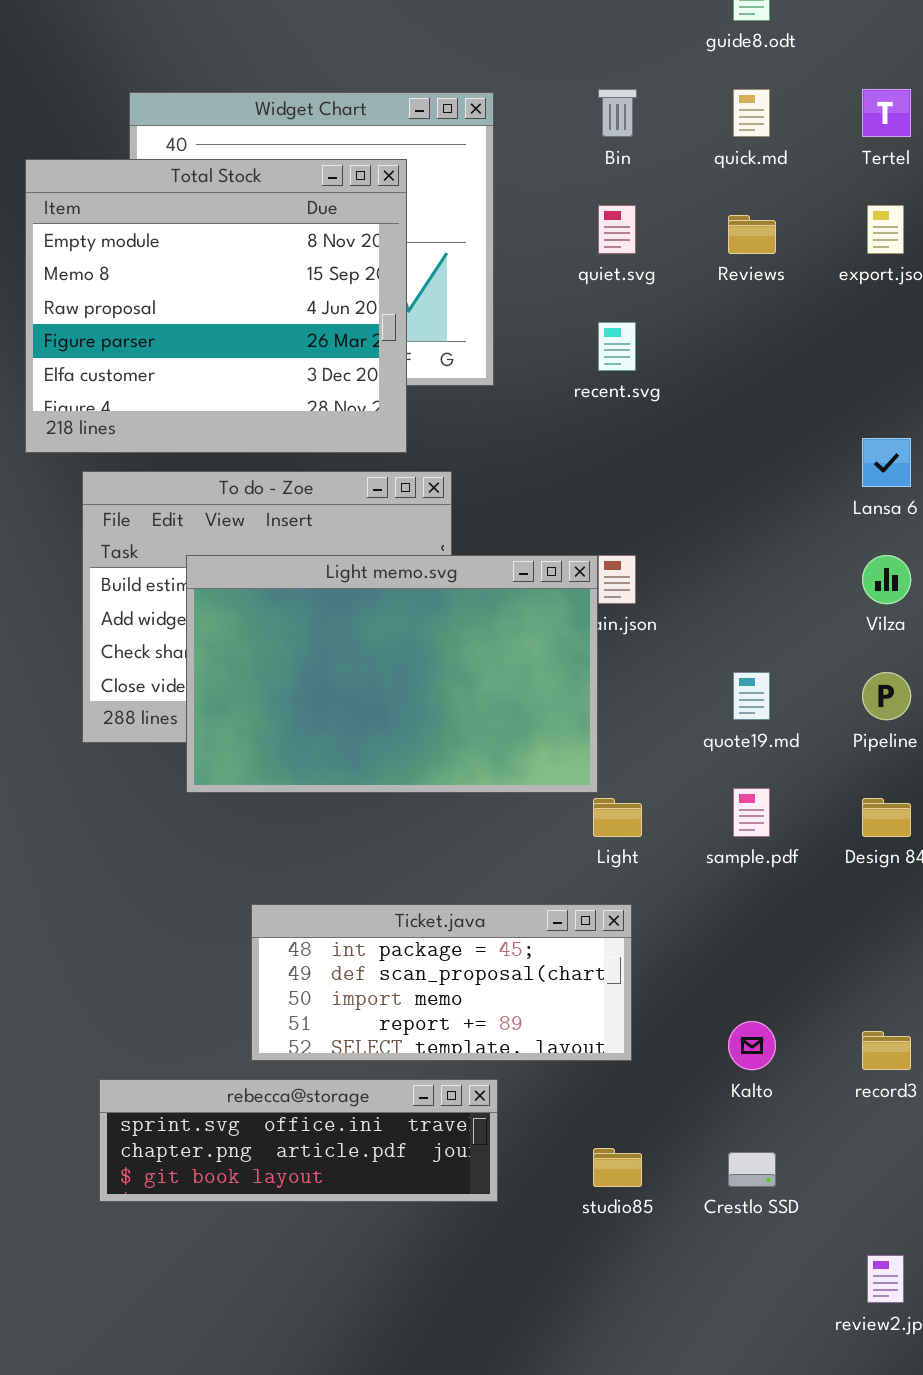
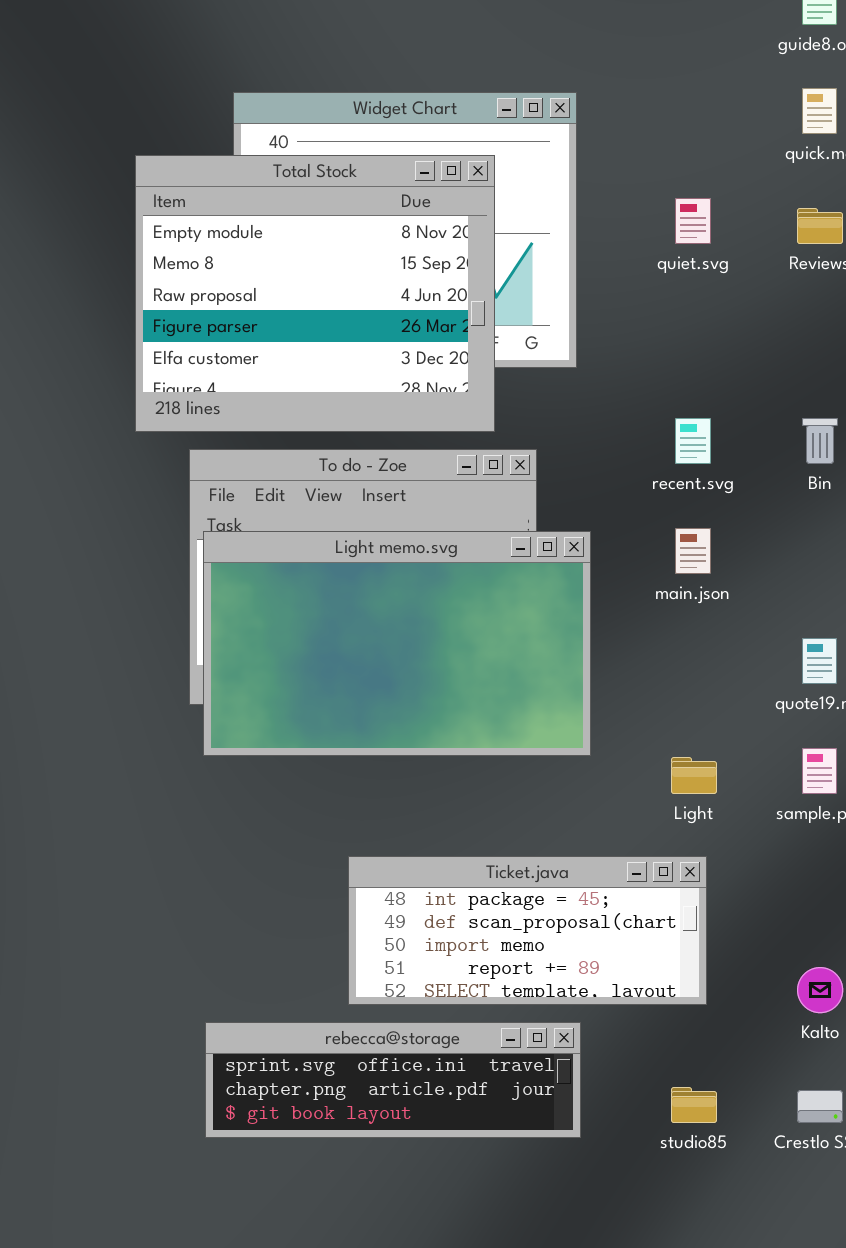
Bin: [598,89,637,137] -> [802,418,838,464], moved
recent.svg: [598,322,636,371] -> [675,418,711,464], moved
Light memo.svg: [186,555,598,793] -> [203,531,591,756], moved

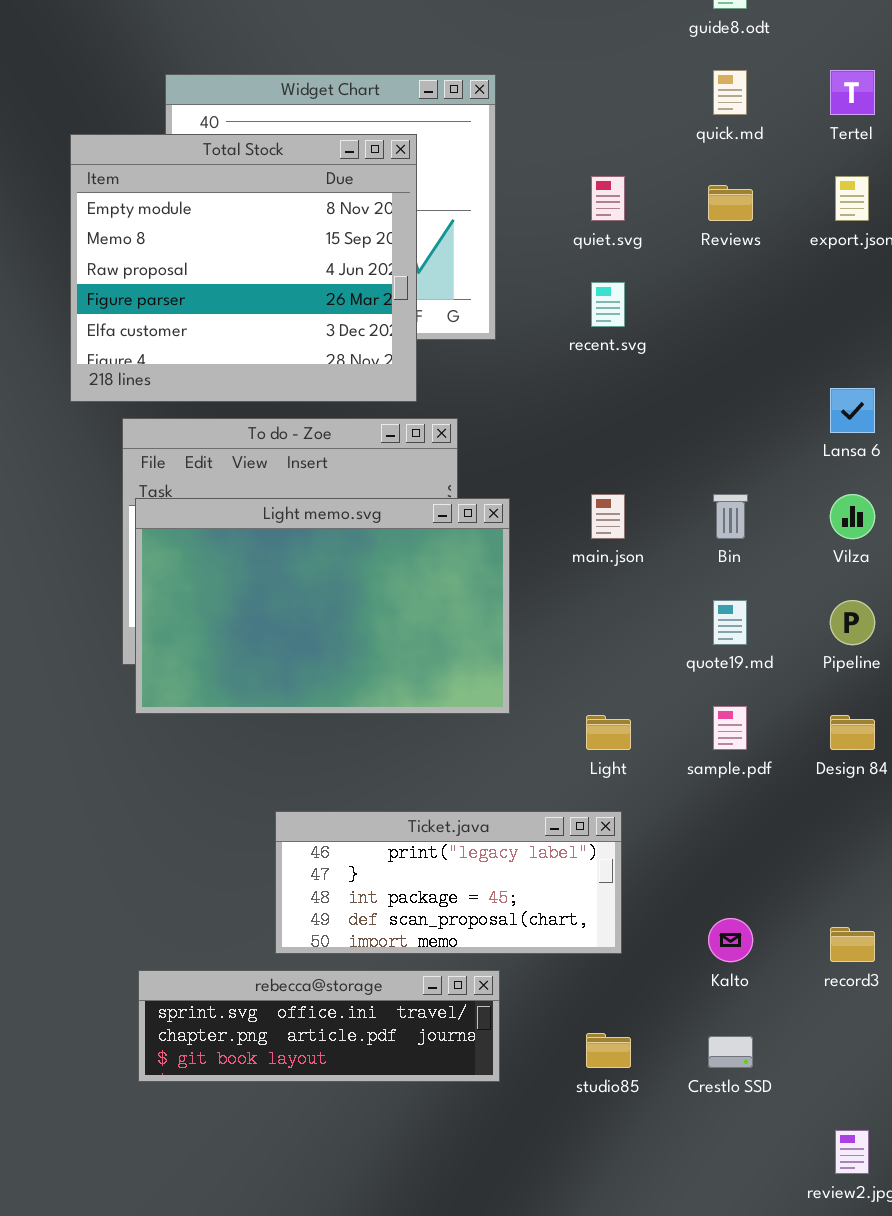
recent.svg: [675,418,711,464] -> [591,282,625,327], moved
Bin: [802,418,838,464] -> [713,494,748,539], moved
Ticket.java: [348,856,707,1005] -> [275,811,622,954], scrolled up 2 rows

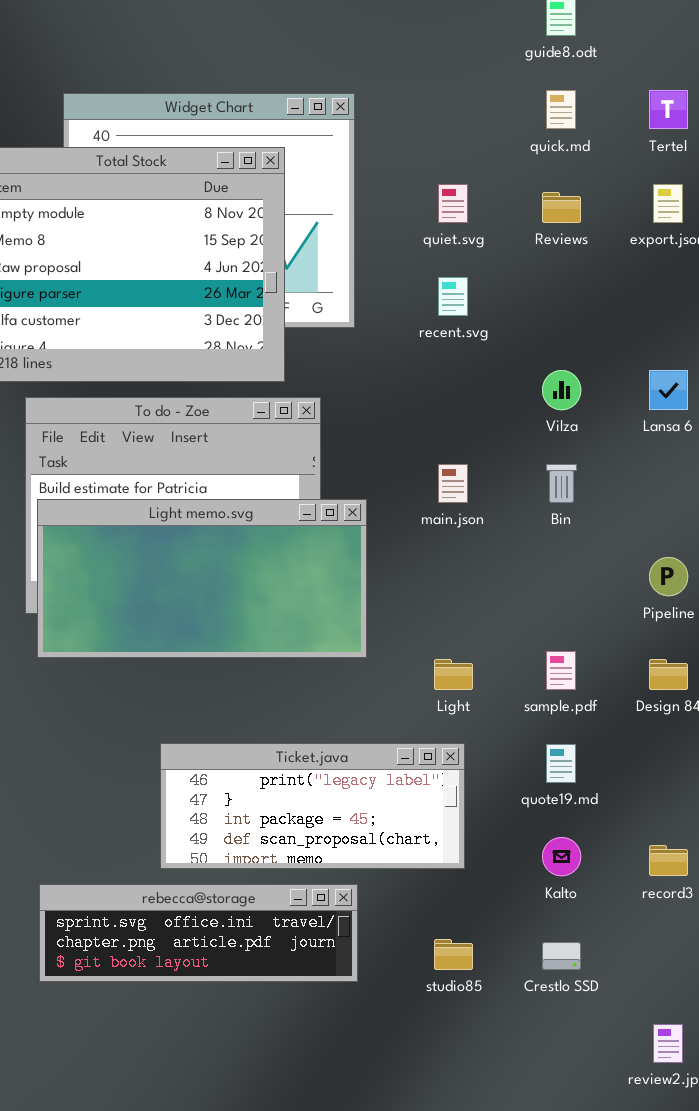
Vilza: [830,494,875,539] -> [542,370,581,410], moved
Light memo.svg: [135,498,510,714] -> [37,499,367,658], resized
quote19.md: [713,600,747,645] -> [546,744,576,783], moved

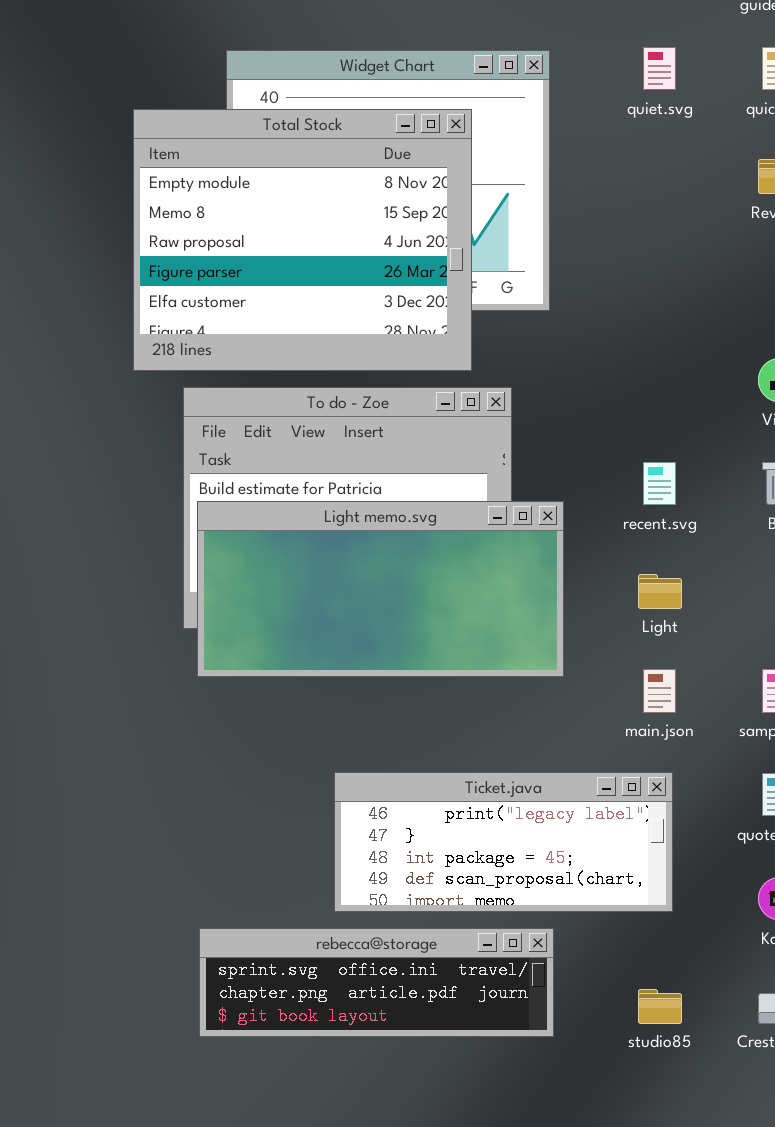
quiet.svg: [438,184,468,223] -> [643,47,676,90], moved
recent.svg: [438,277,468,316] -> [643,462,676,505], moved
main.json: [438,464,468,503] -> [643,669,676,713], moved
Light: [434,659,473,690] -> [638,574,682,609], moved

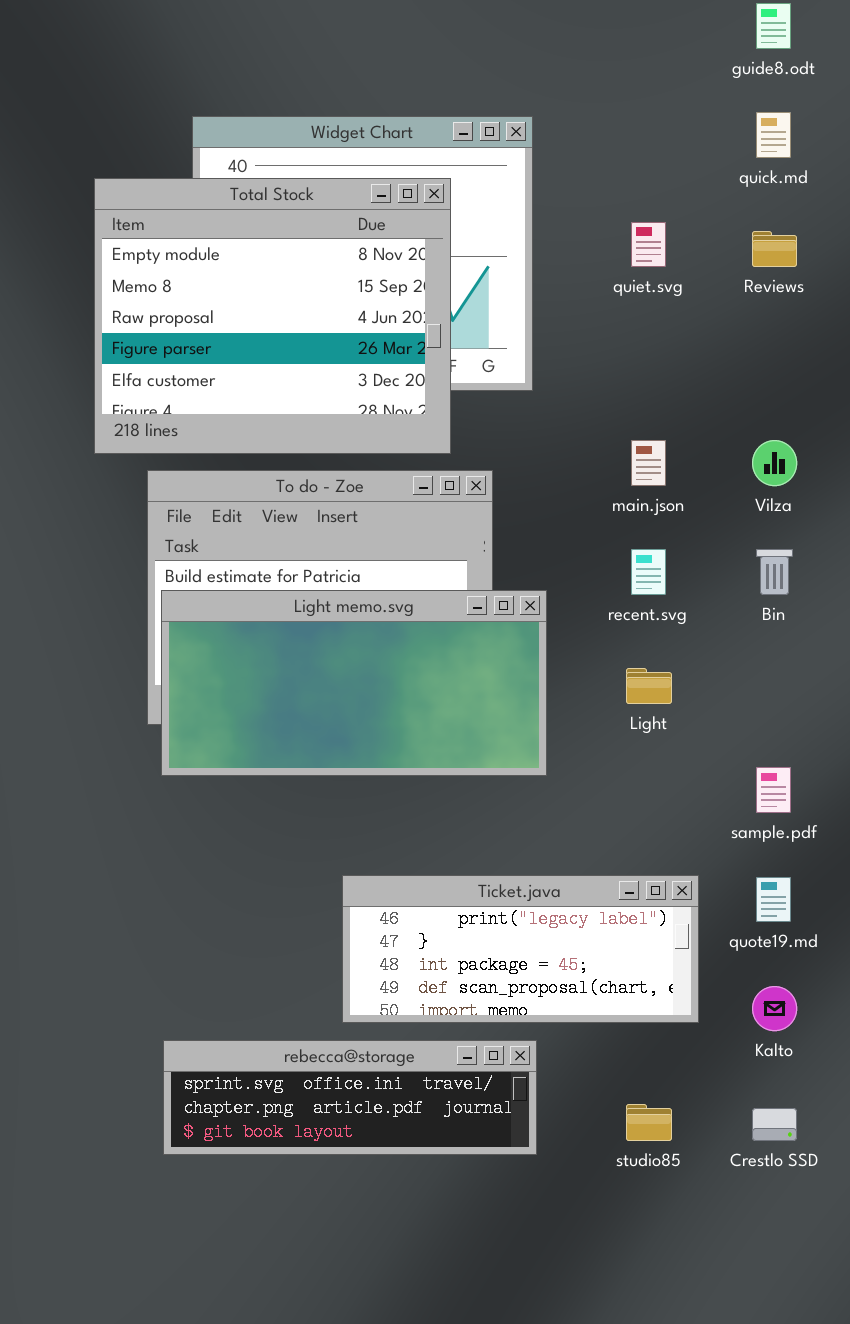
quiet.svg: [643,47,676,90] -> [631,222,666,267], moved
main.json: [643,669,676,713] -> [631,440,666,486], moved
Ticket.java: [334,772,673,912] -> [342,875,699,1023], moved

